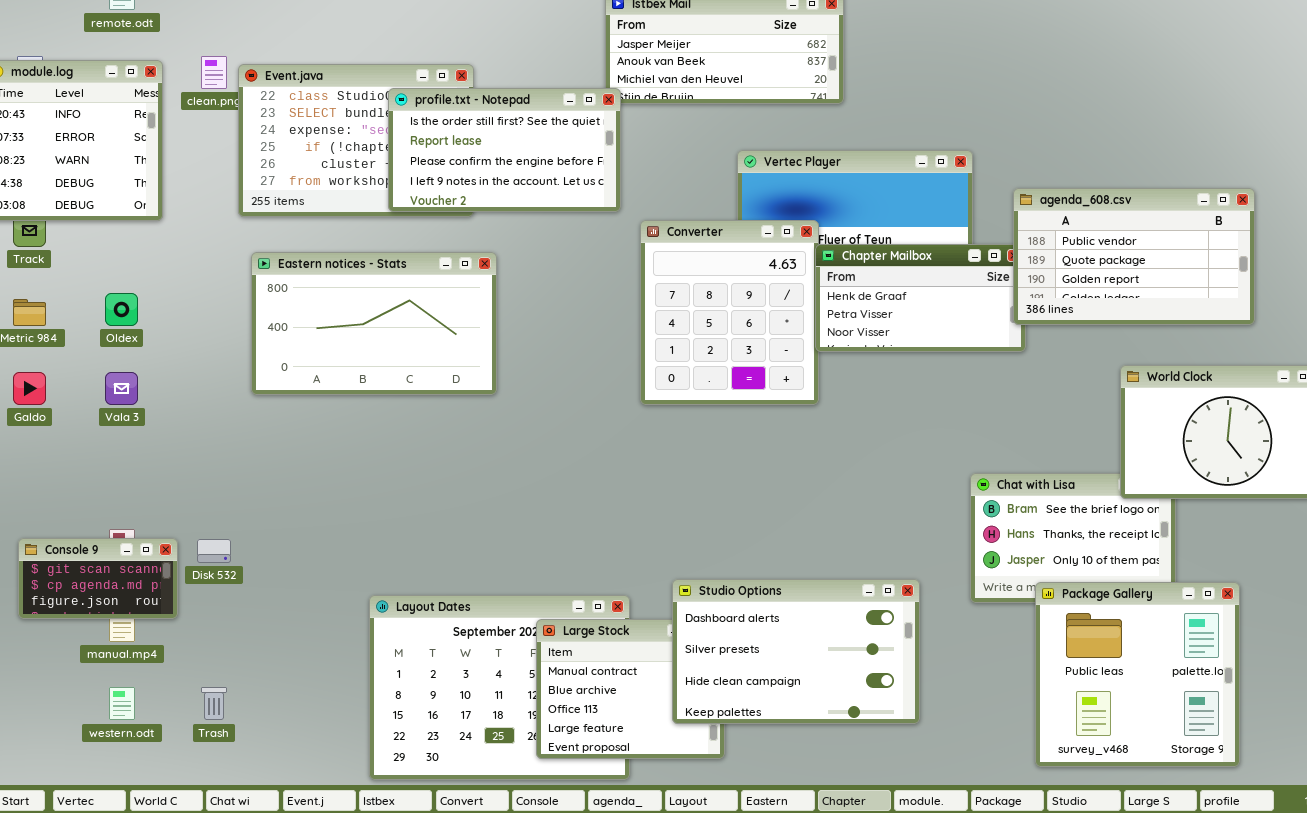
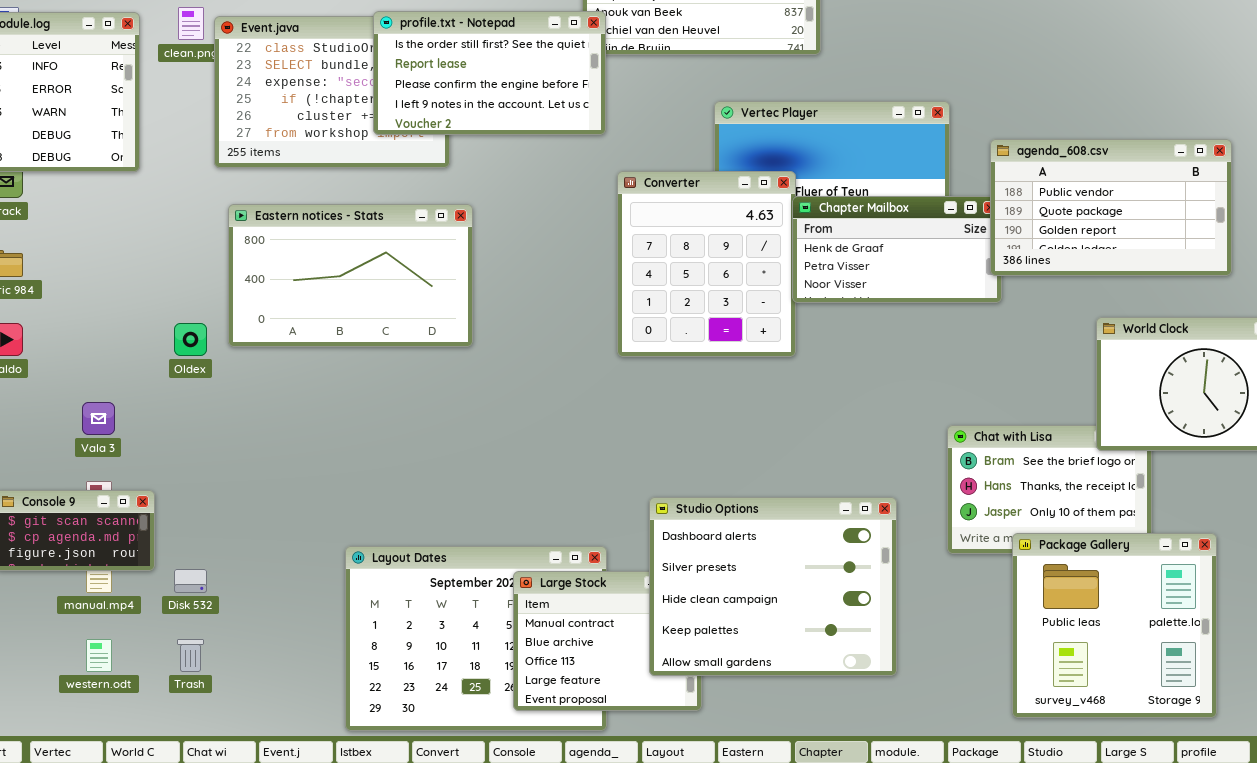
profile.txt - Notepad: [388,88,621,212] -> [373,11,606,135], moved
Oldex: [105,293,138,326] -> [174,323,207,356], moved
Vala 3: [105,372,138,405] -> [82,402,115,435], moved
Disk 532: [197,539,231,563] -> [174,569,207,593], moved
Studio Options: [672,579,920,724] -> [649,497,897,676], resized

